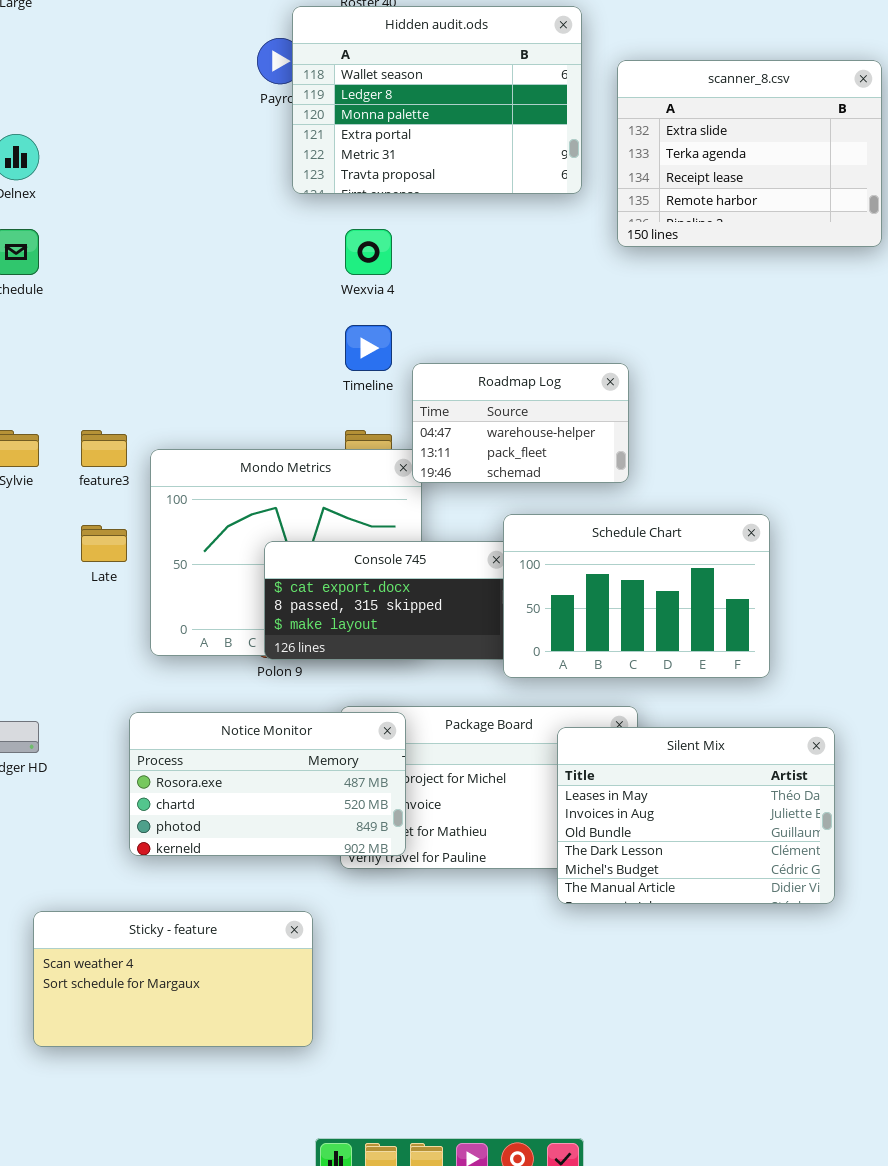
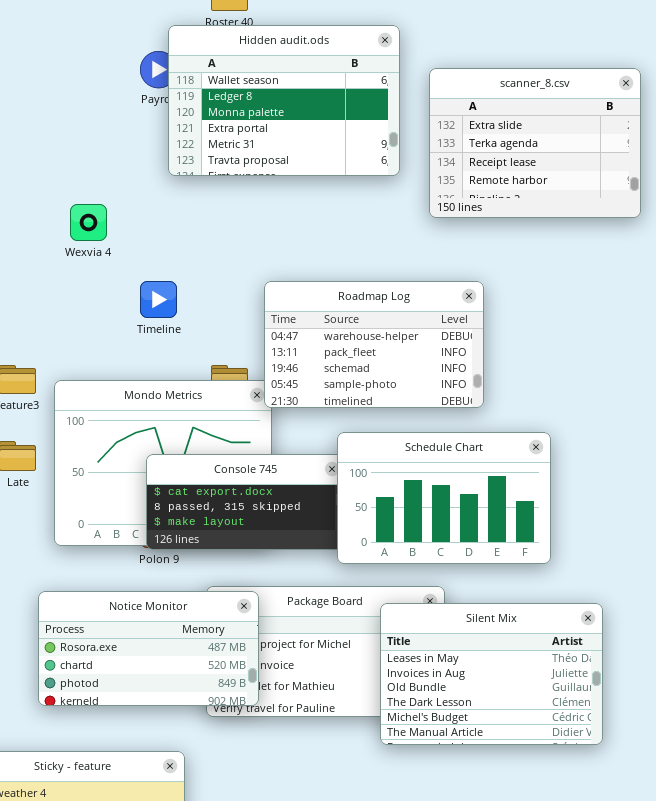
Wexvia 4: [345,229,392,275] -> [70,204,107,241], moved
Timeline: [345,325,392,371] -> [140,281,177,318], moved
Roadmap Log: [412,363,629,483] -> [264,281,484,408], resized

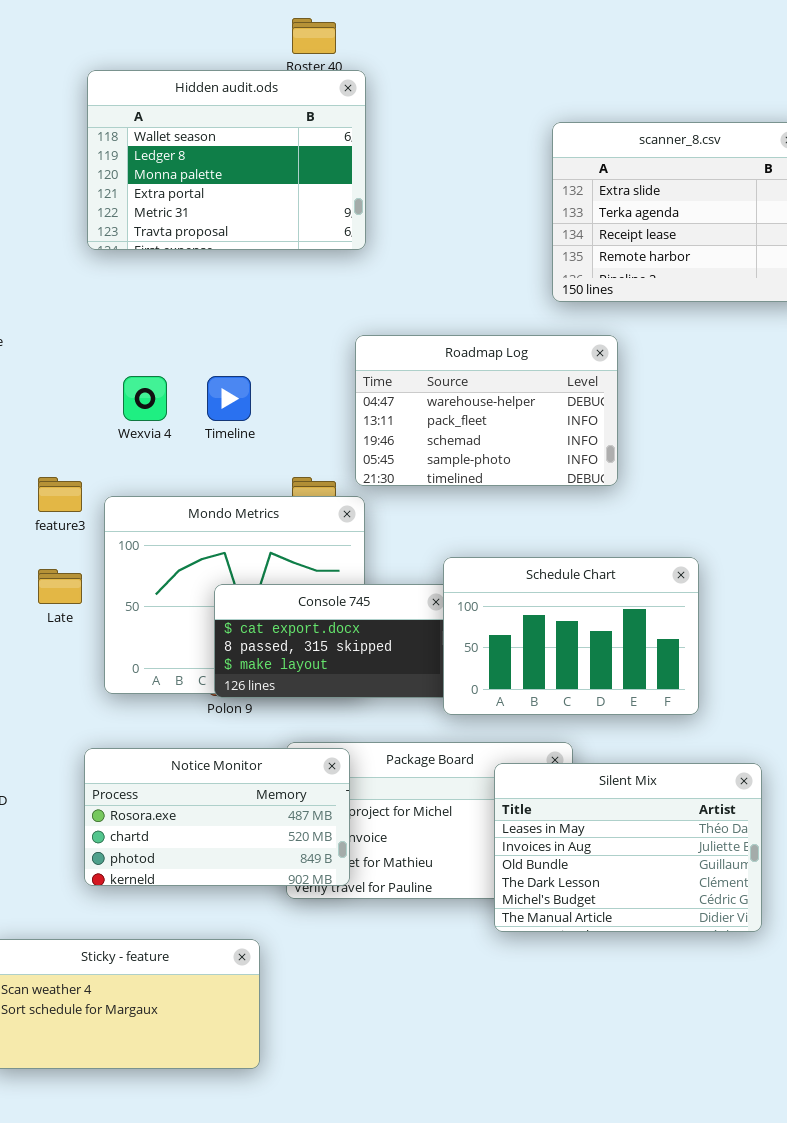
Hidden audit.ods: [168,25,400,176] -> [87,70,366,250], moved
Wexvia 4: [70,204,107,241] -> [123,376,167,421], moved
Roadmap Log: [264,281,484,408] -> [355,335,618,486], moved

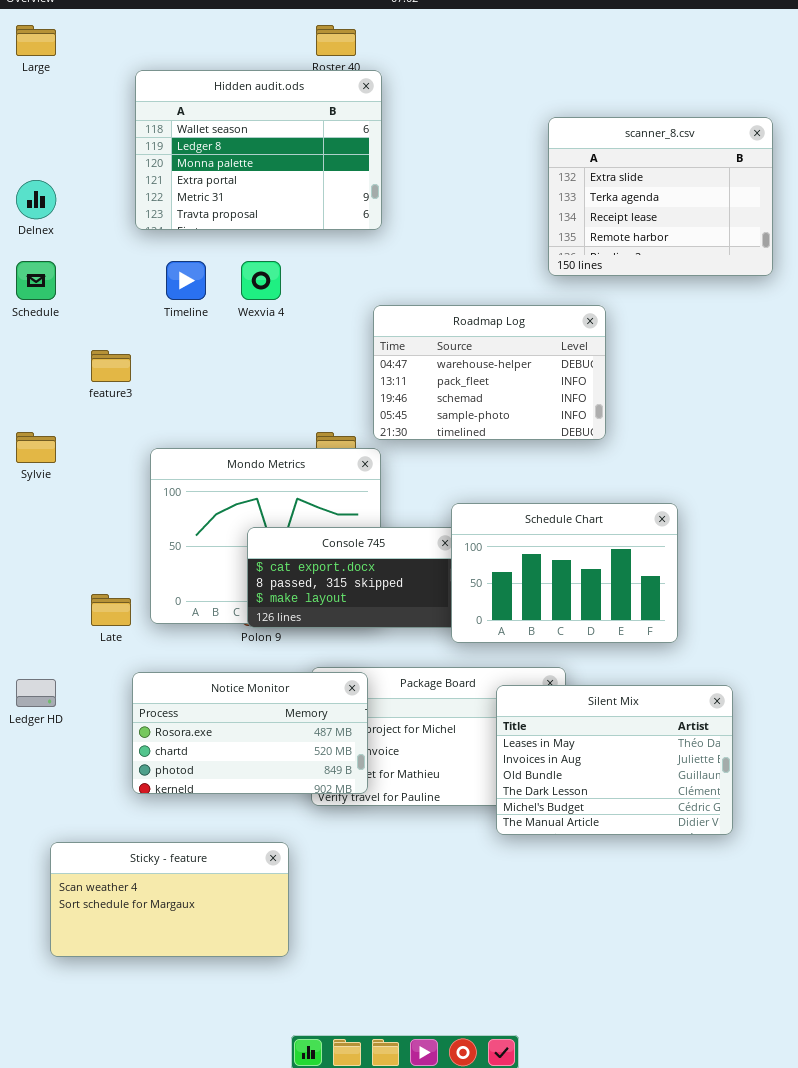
Wexvia 4: [123,376,167,421] -> [241,261,281,300], moved
Timeline: [207,376,251,421] -> [166,261,206,300], moved
feature3: [38,477,82,512] -> [91,350,131,382], moved
Late: [38,569,82,604] -> [91,594,131,626], moved

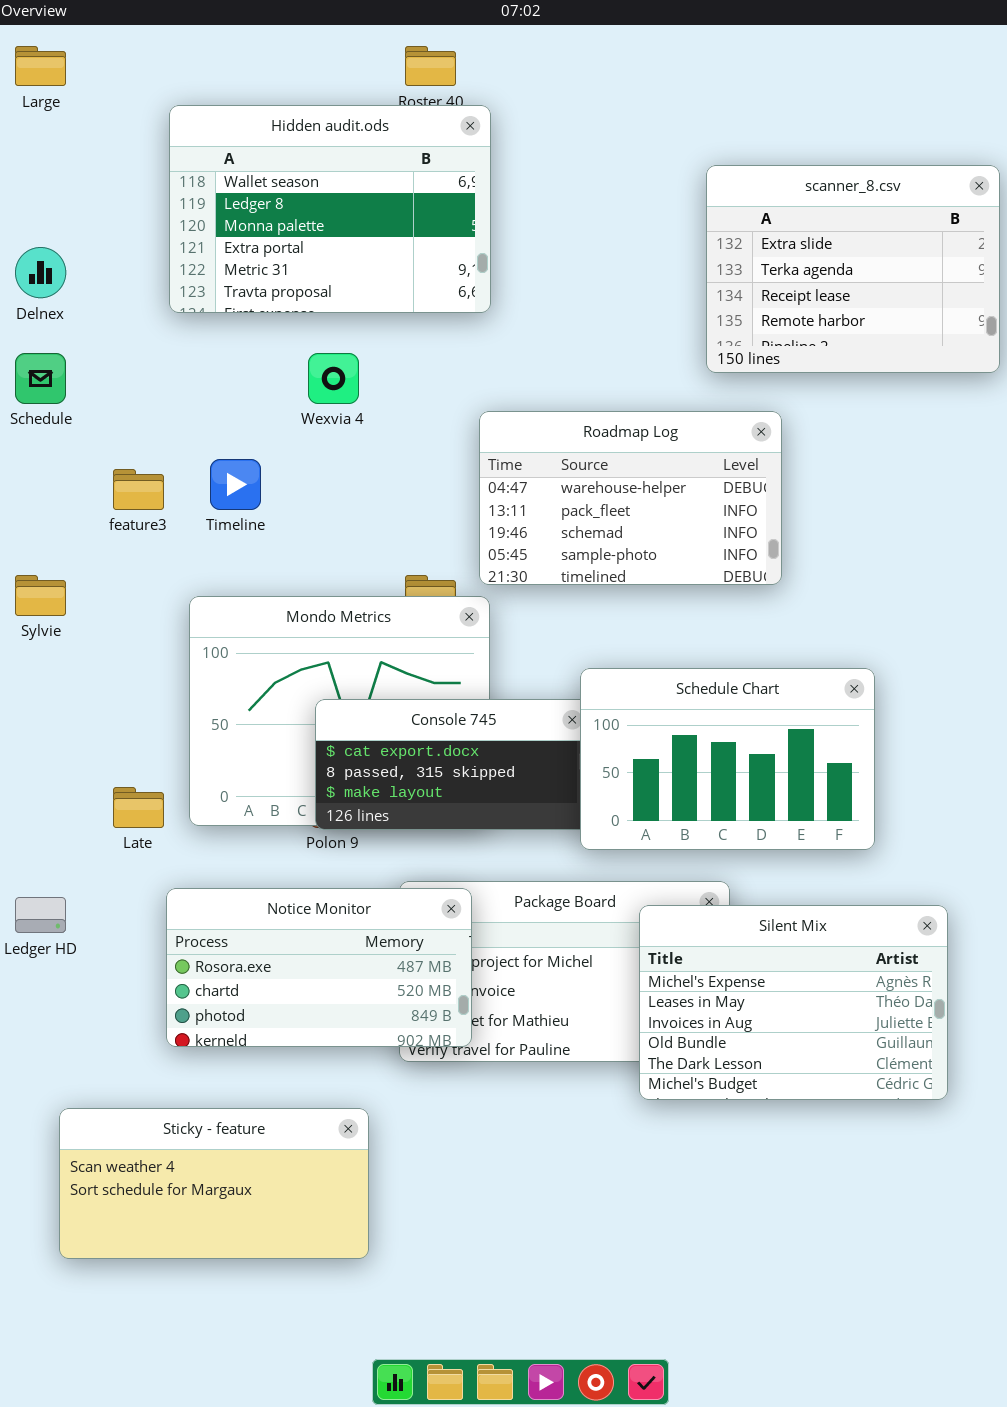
Timeline: [166,261,206,300] -> [210,459,261,510], moved
Silent Mix: [496,685,733,835] -> [639,905,948,1100], scrolled up 1 row

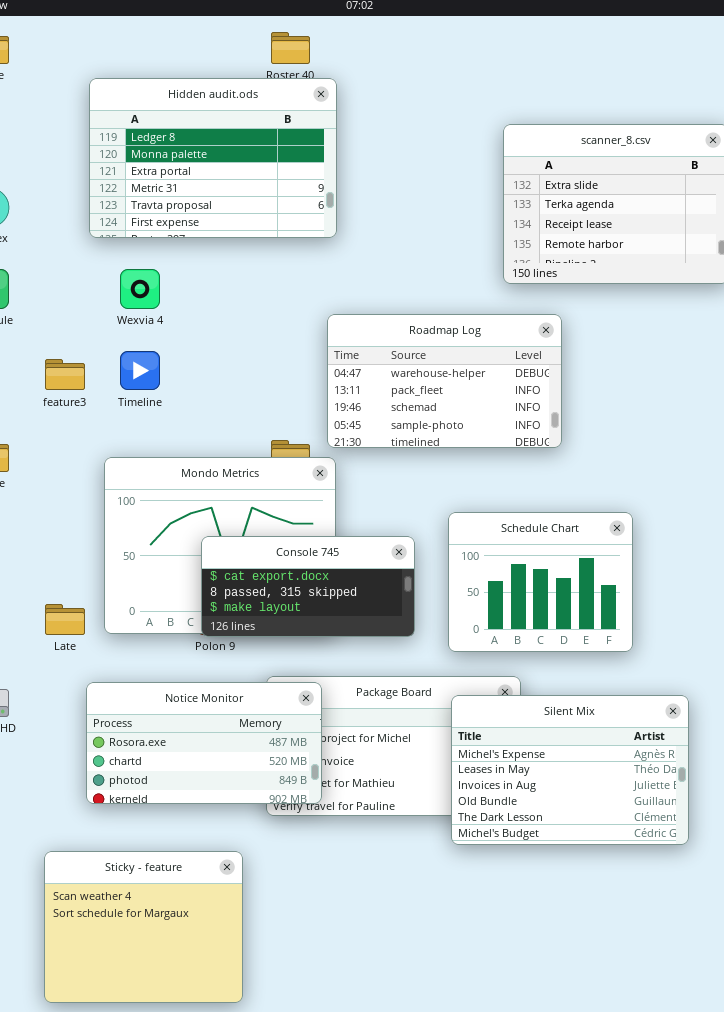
Hidden audit.ods: [169,105,491,313] -> [89,78,337,238], scrolled down 1 row
Wexvia 4: [308,353,359,404] -> [120,269,160,309], moved
Schedule Chart: [580,668,875,850] -> [448,512,633,652], resized
Sticky - feature: [59,1108,369,1259] -> [44,851,243,1003], resized

